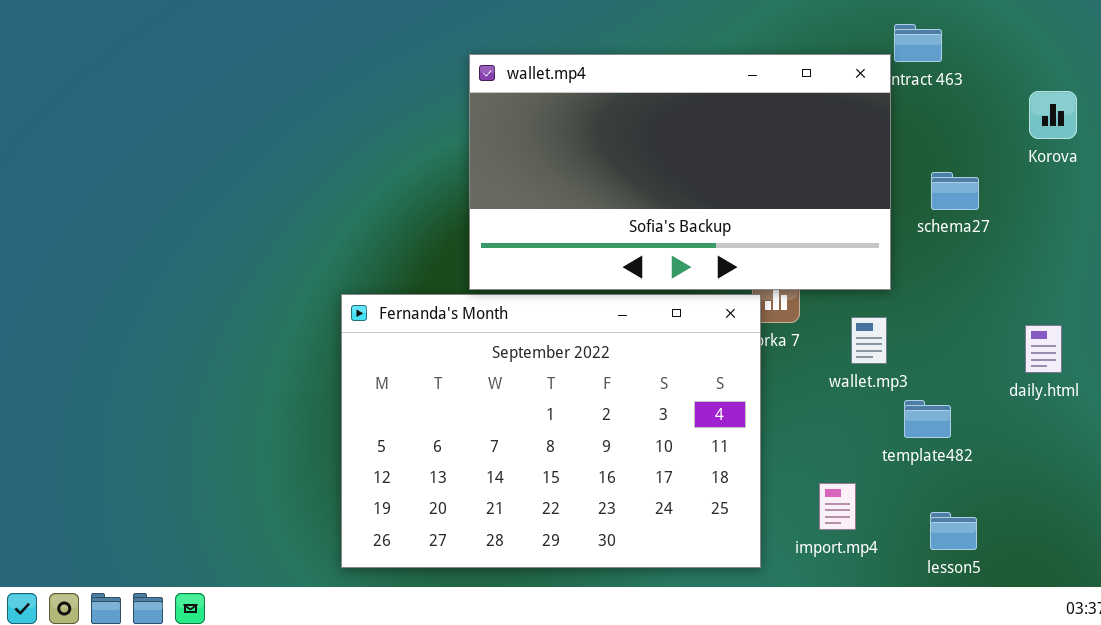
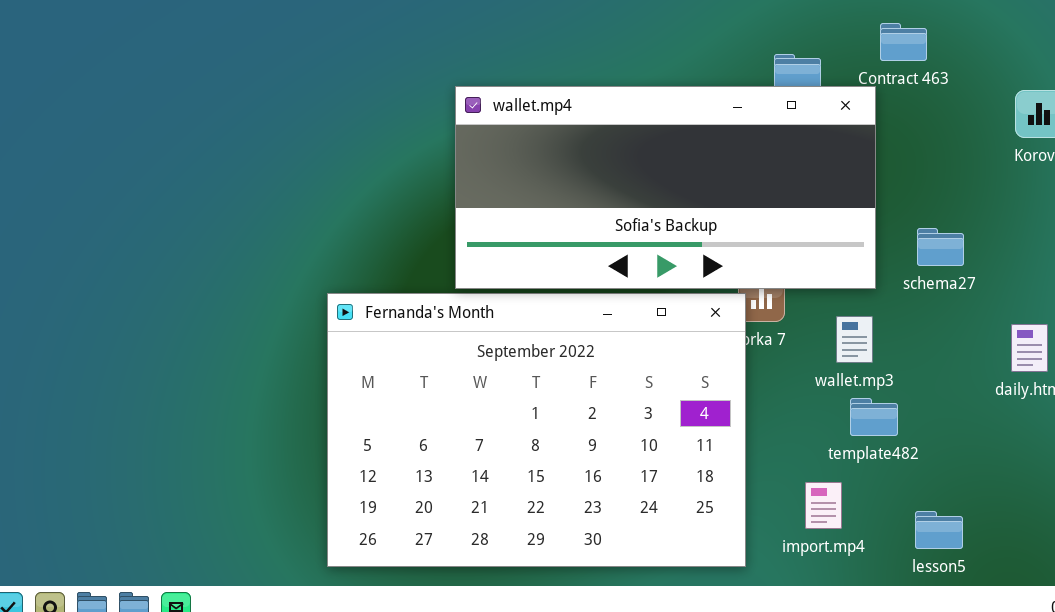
wallet.mp4: [469,54,891,290] -> [455,86,876,289], resized
schema27: [931,172,979,210] -> [917,228,964,266], moved
template482: [904,400,951,438] -> [850,398,898,436], moved

